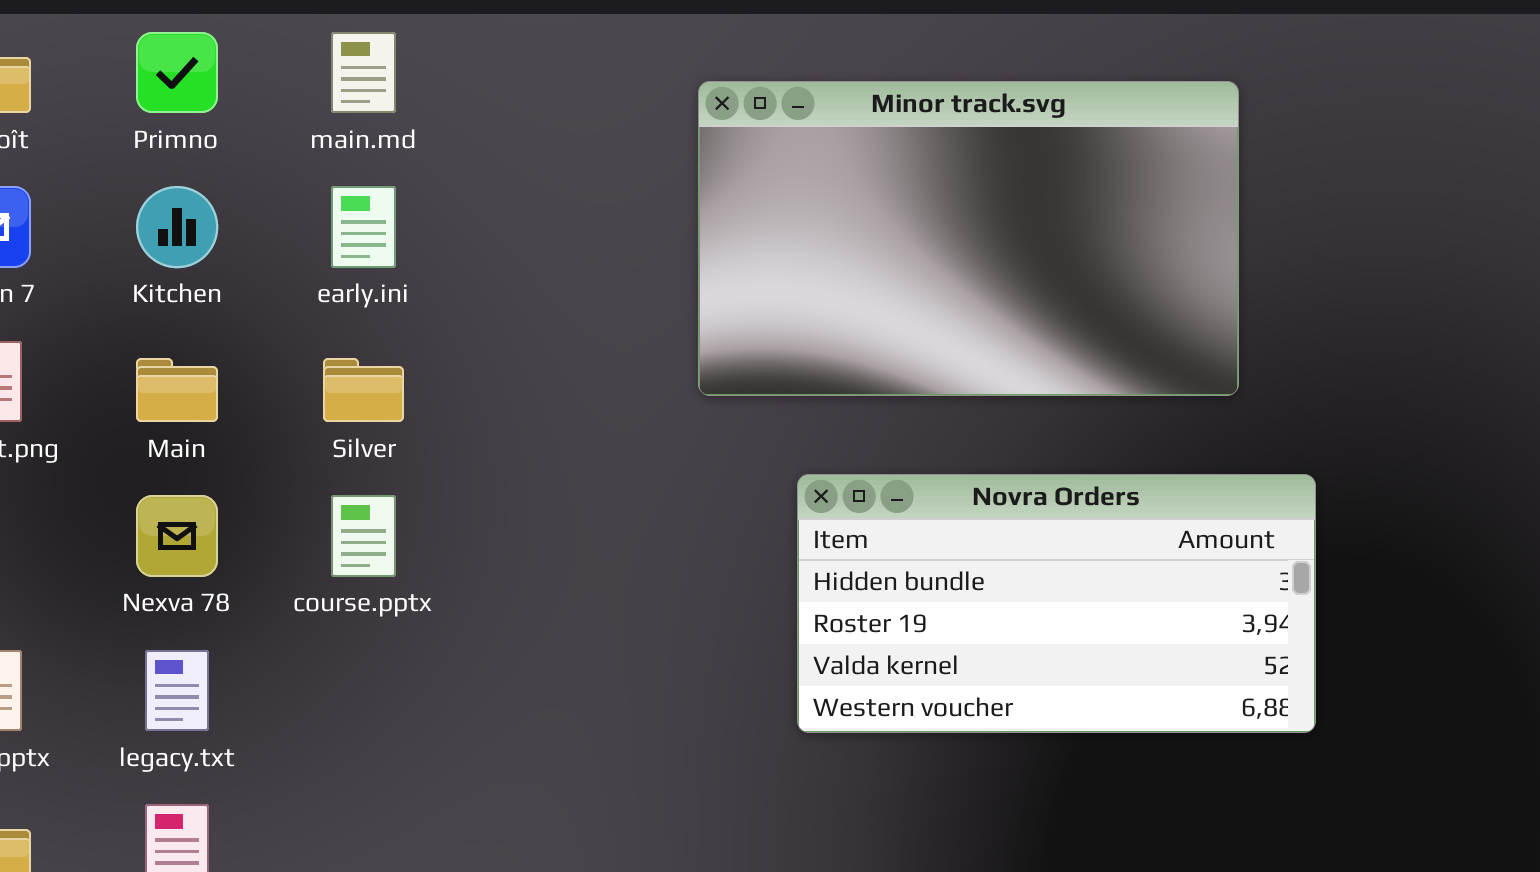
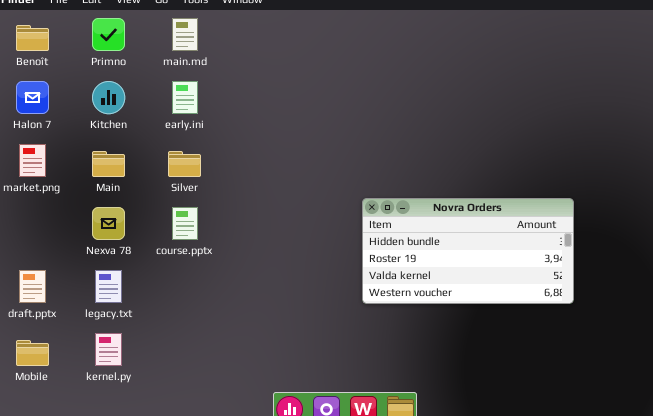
Minor track.svg: [698,81,1239,396] -> none, closed

